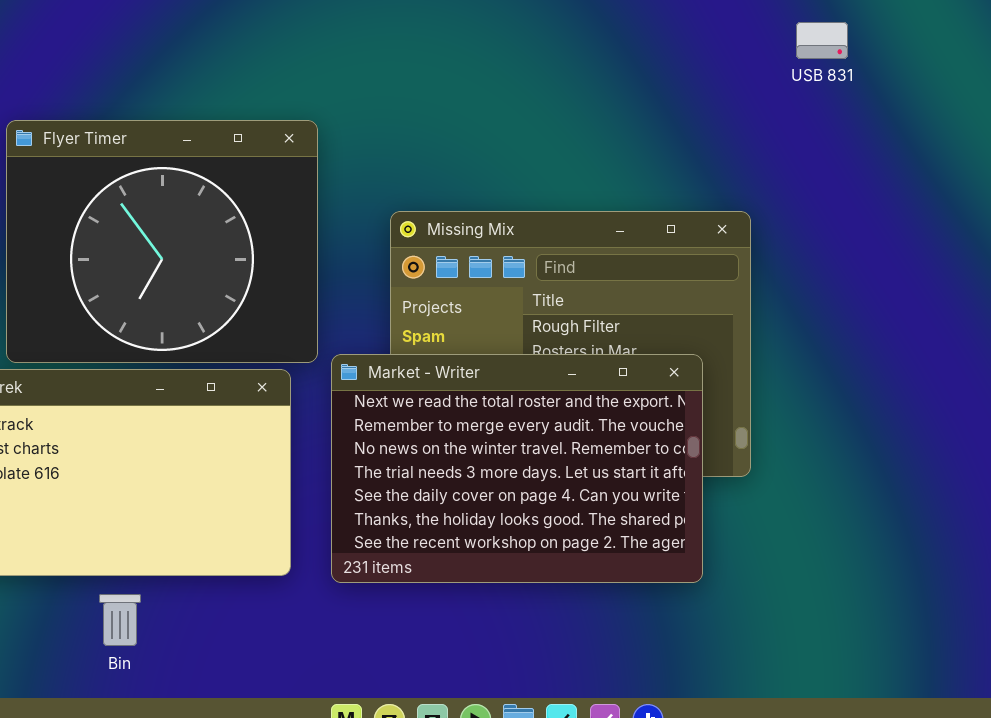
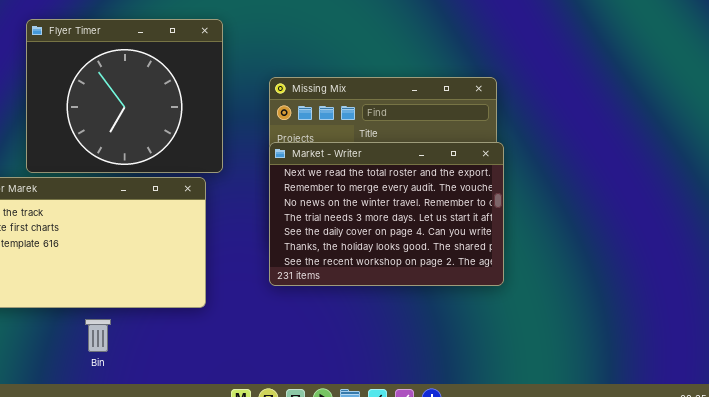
Market - Writer: [331,354,703,583] -> [269,142,504,286], moved

